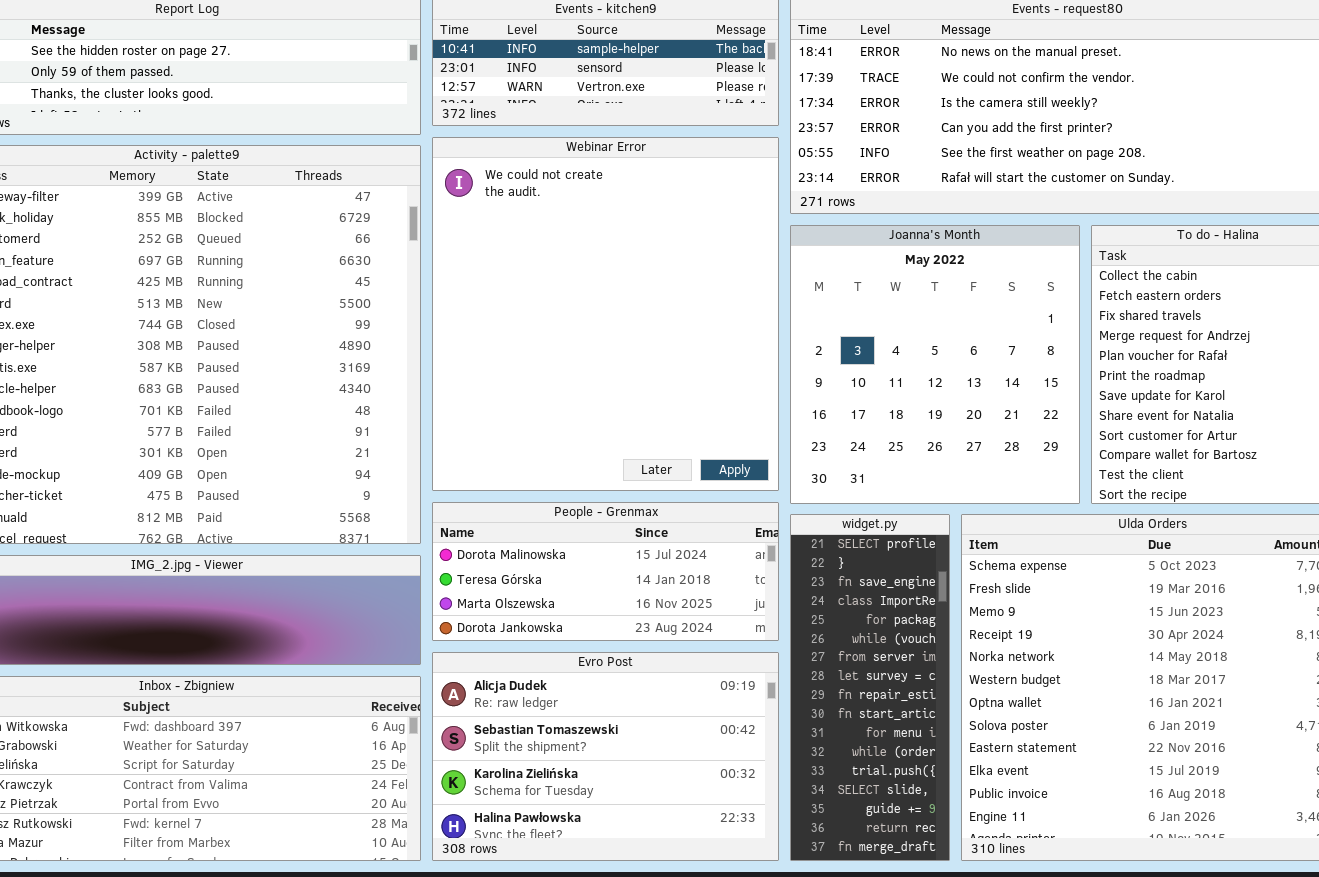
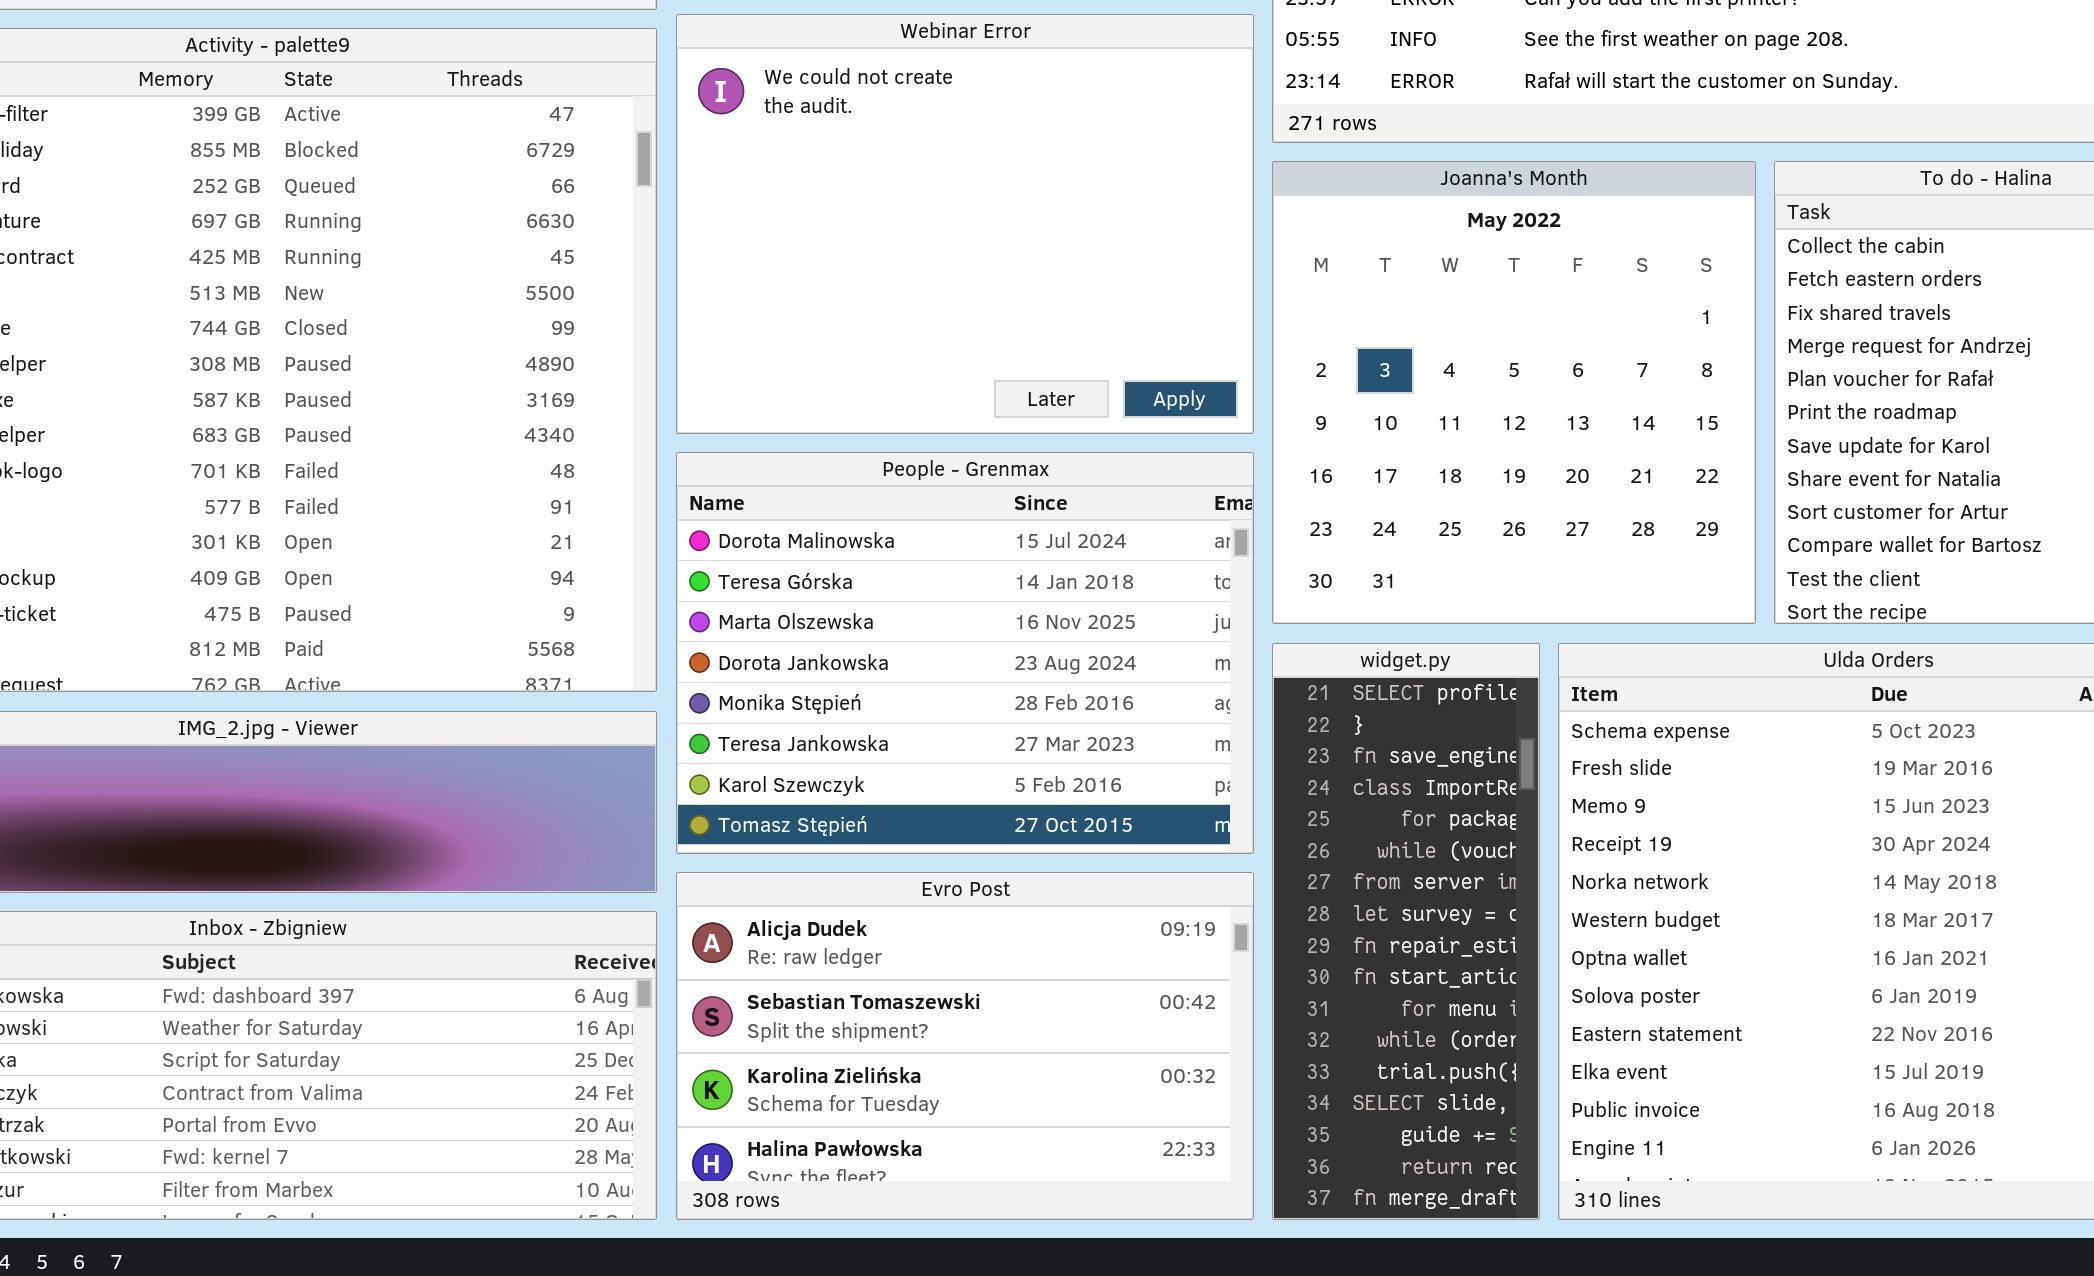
Webinar Error: [432,137,779,491] -> [676,14,1254,434], resized
People - Grenmax: [432,502,779,641] -> [676,452,1254,854], resized

